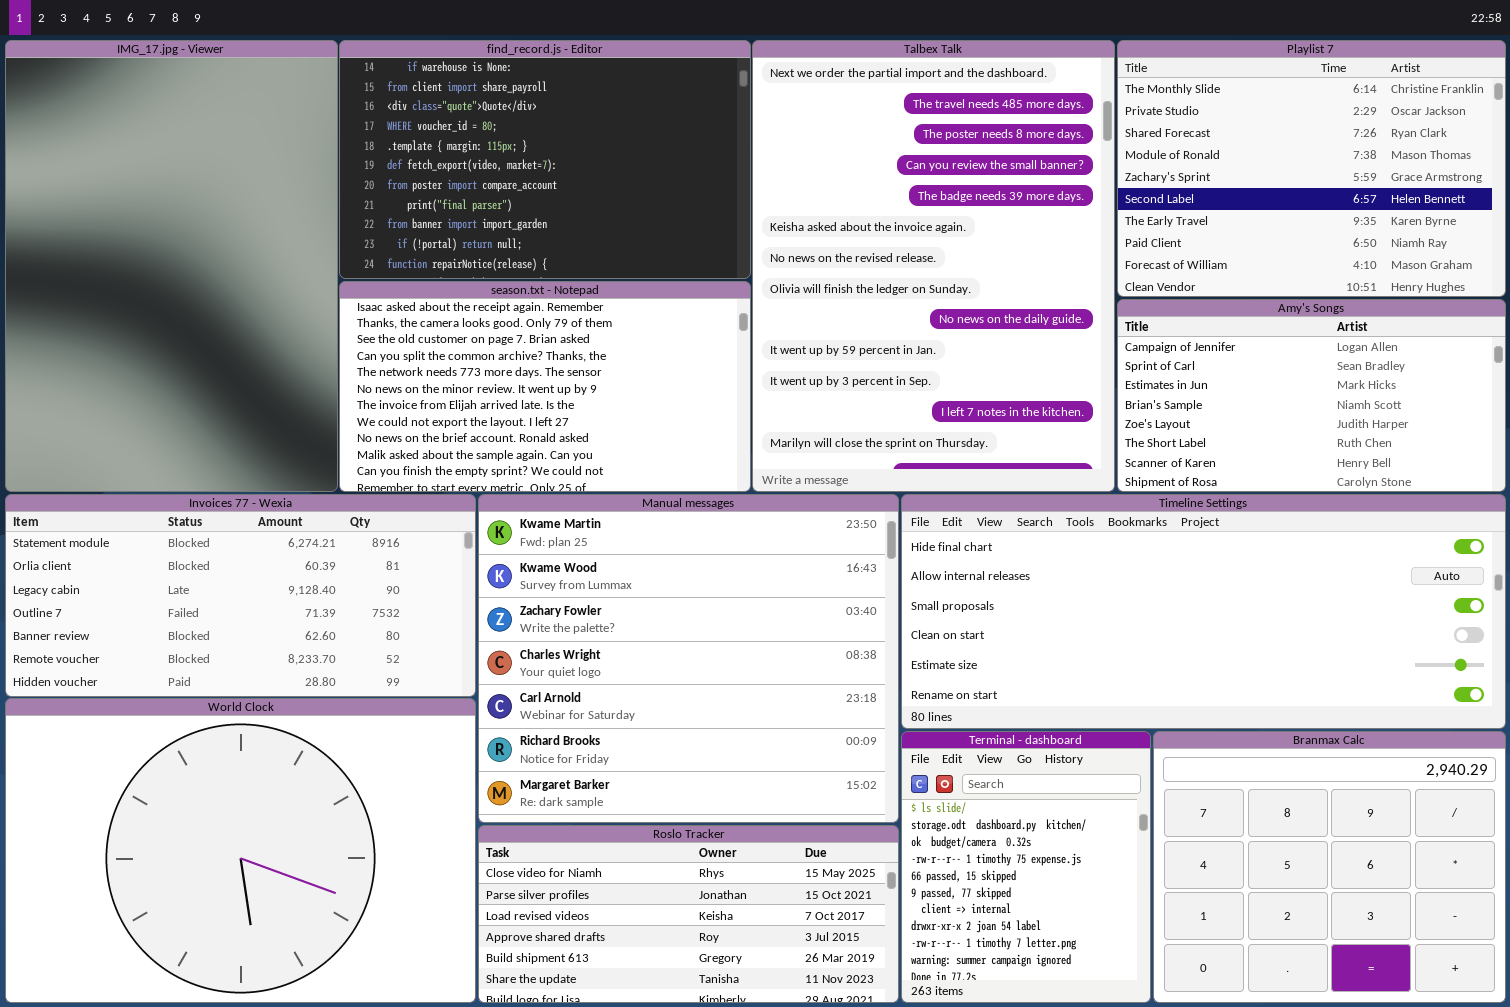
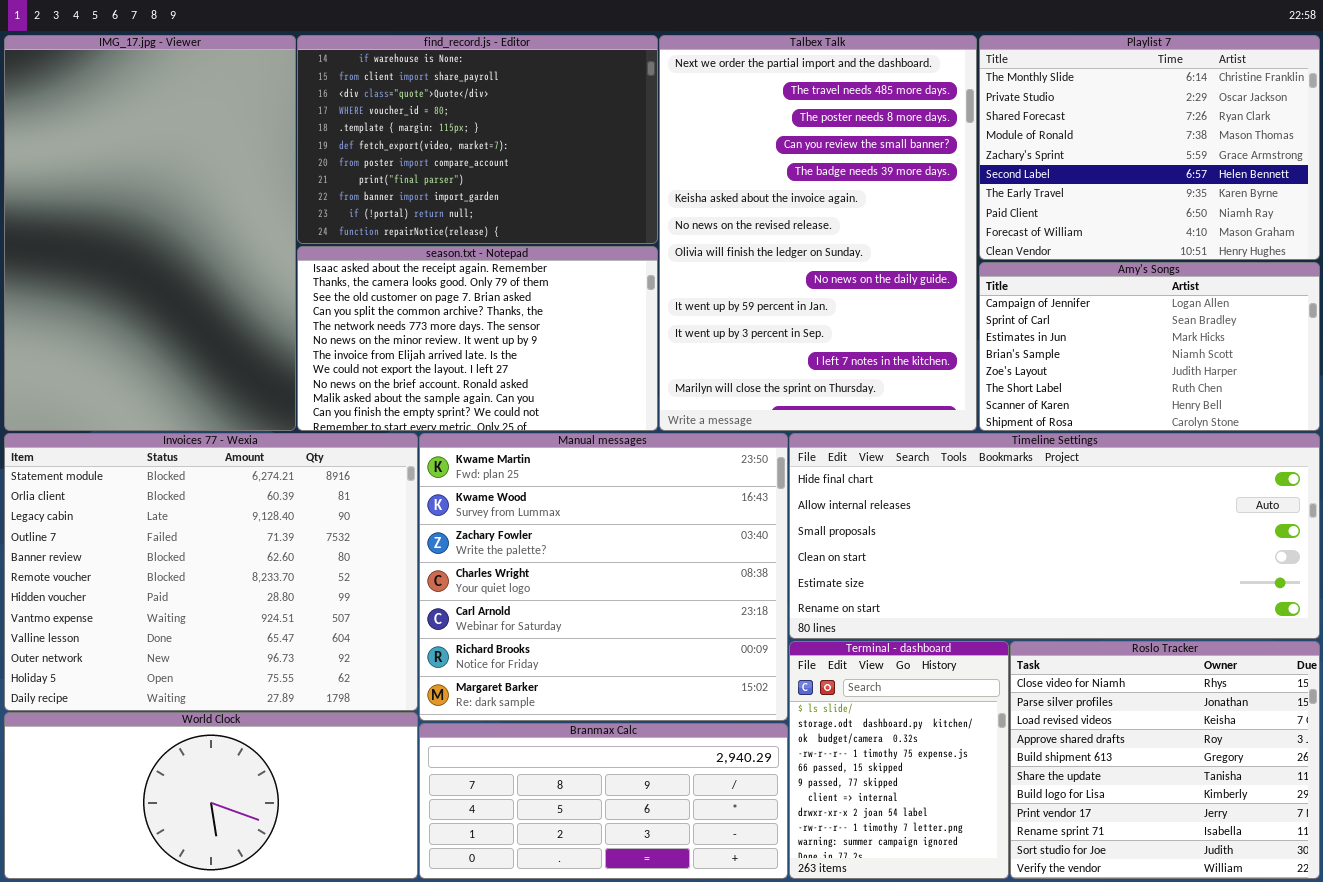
Invoices 77 - Wexia: [5,494,476,697] -> [4,433,418,711], resized
World Clock: [5,698,476,1003] -> [4,712,418,879], resized
Branmax Calc: [1153,731,1506,1003] -> [419,723,788,879], moved, resized
Roslo Tracker: [478,825,899,1003] -> [1010,641,1320,879], moved, resized

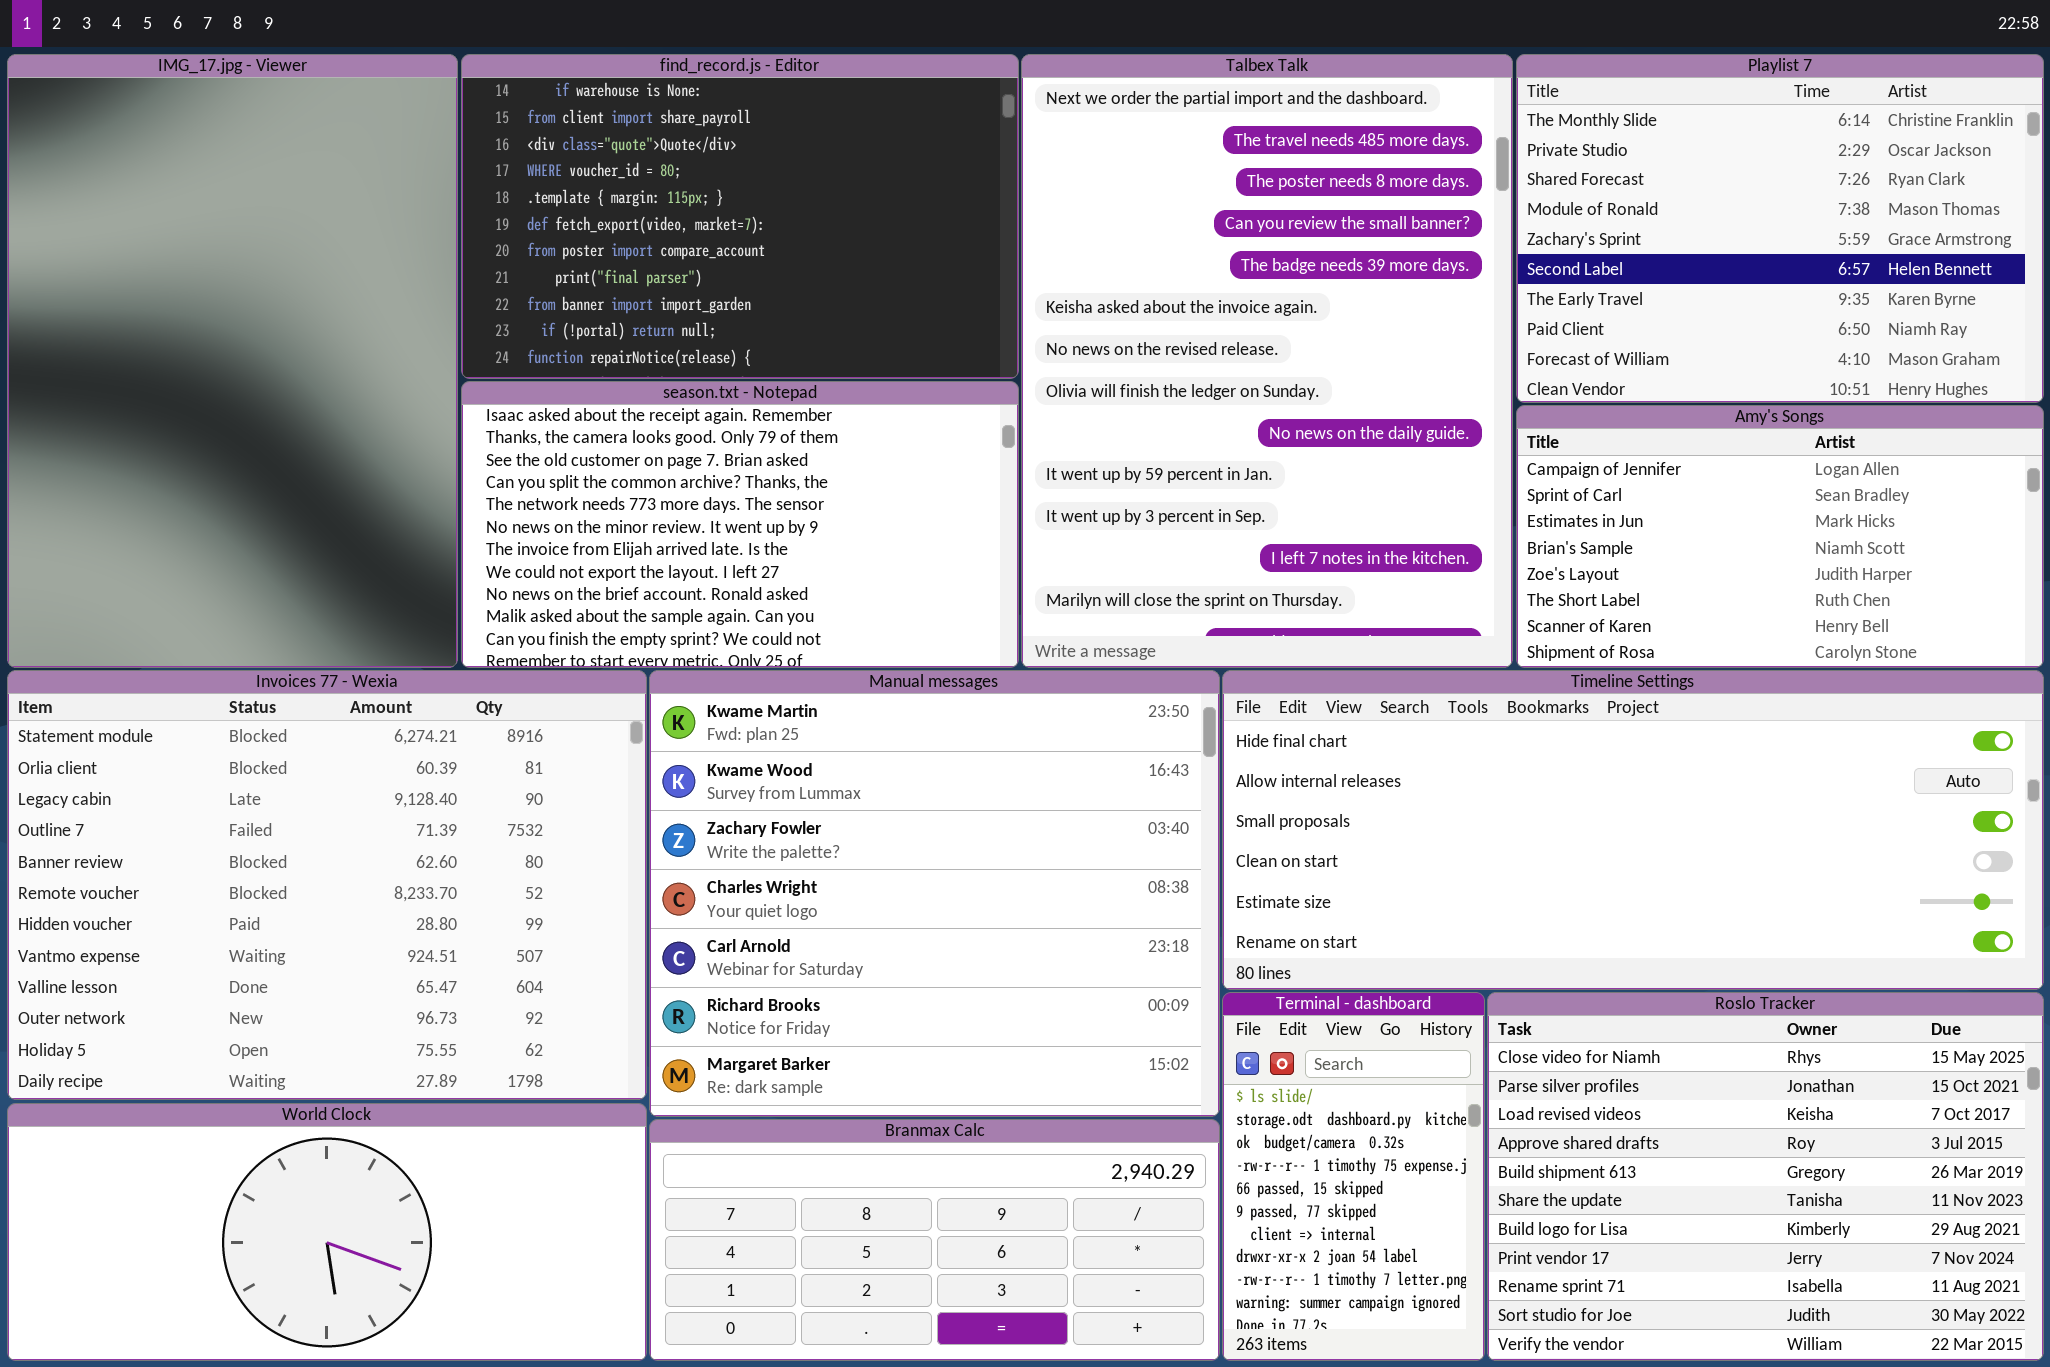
Terminal - dashboard: [789,641,1009,879] -> [1222,992,1485,1361], resized
Roslo Tracker: [1010,641,1320,879] -> [1487,992,2044,1361], resized

